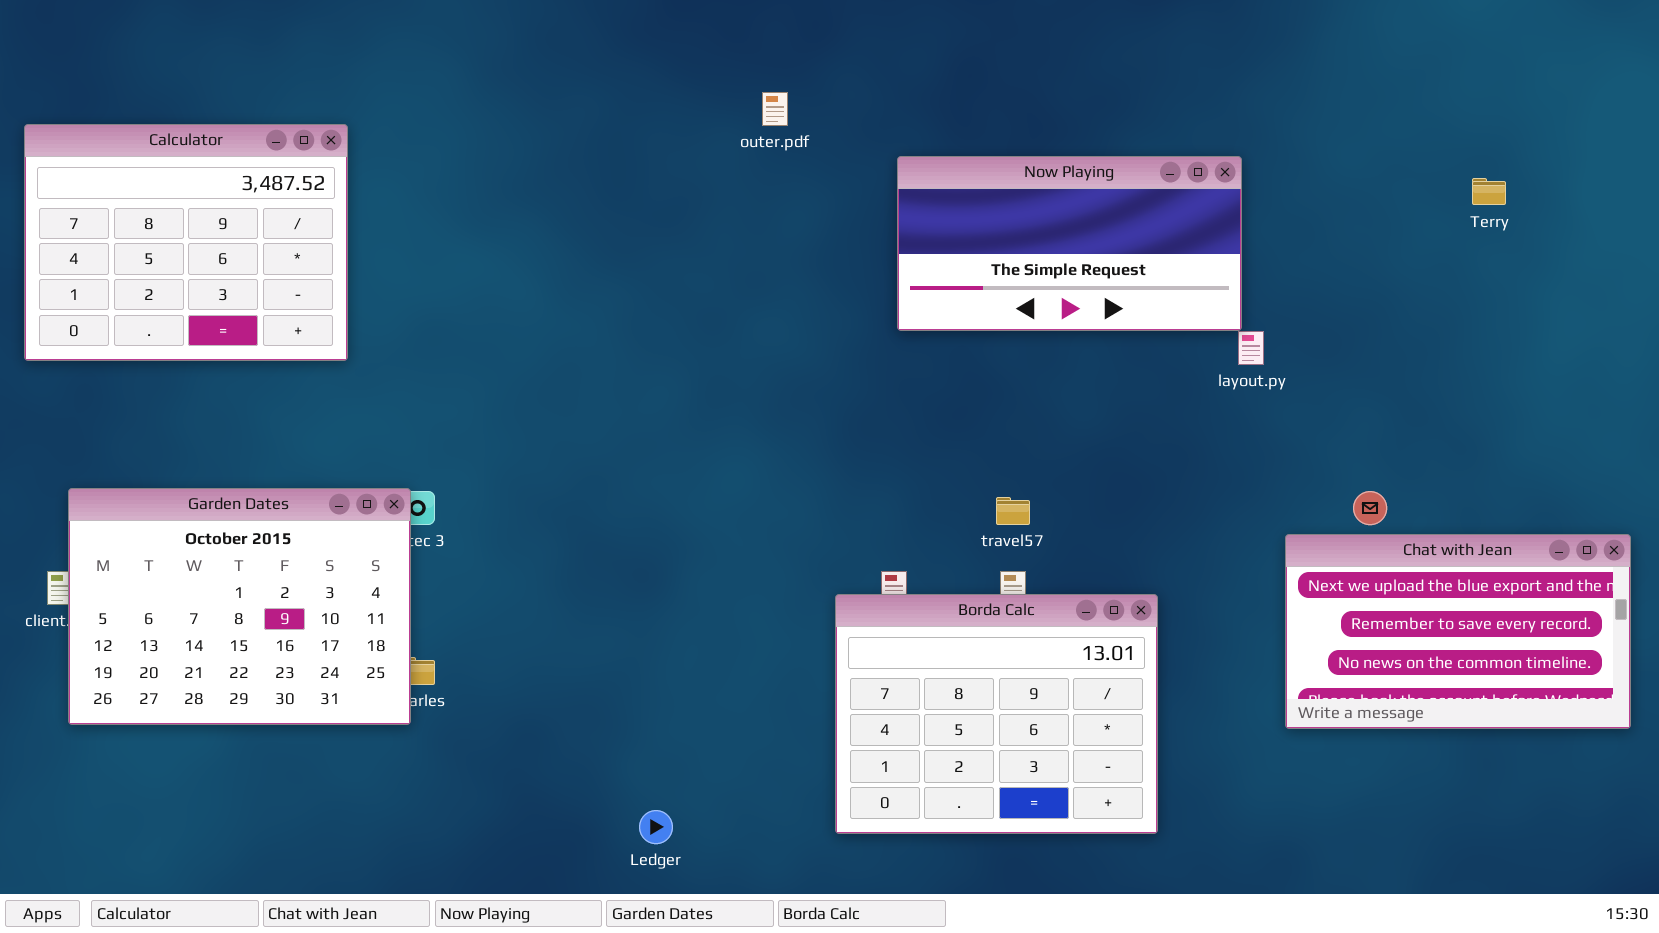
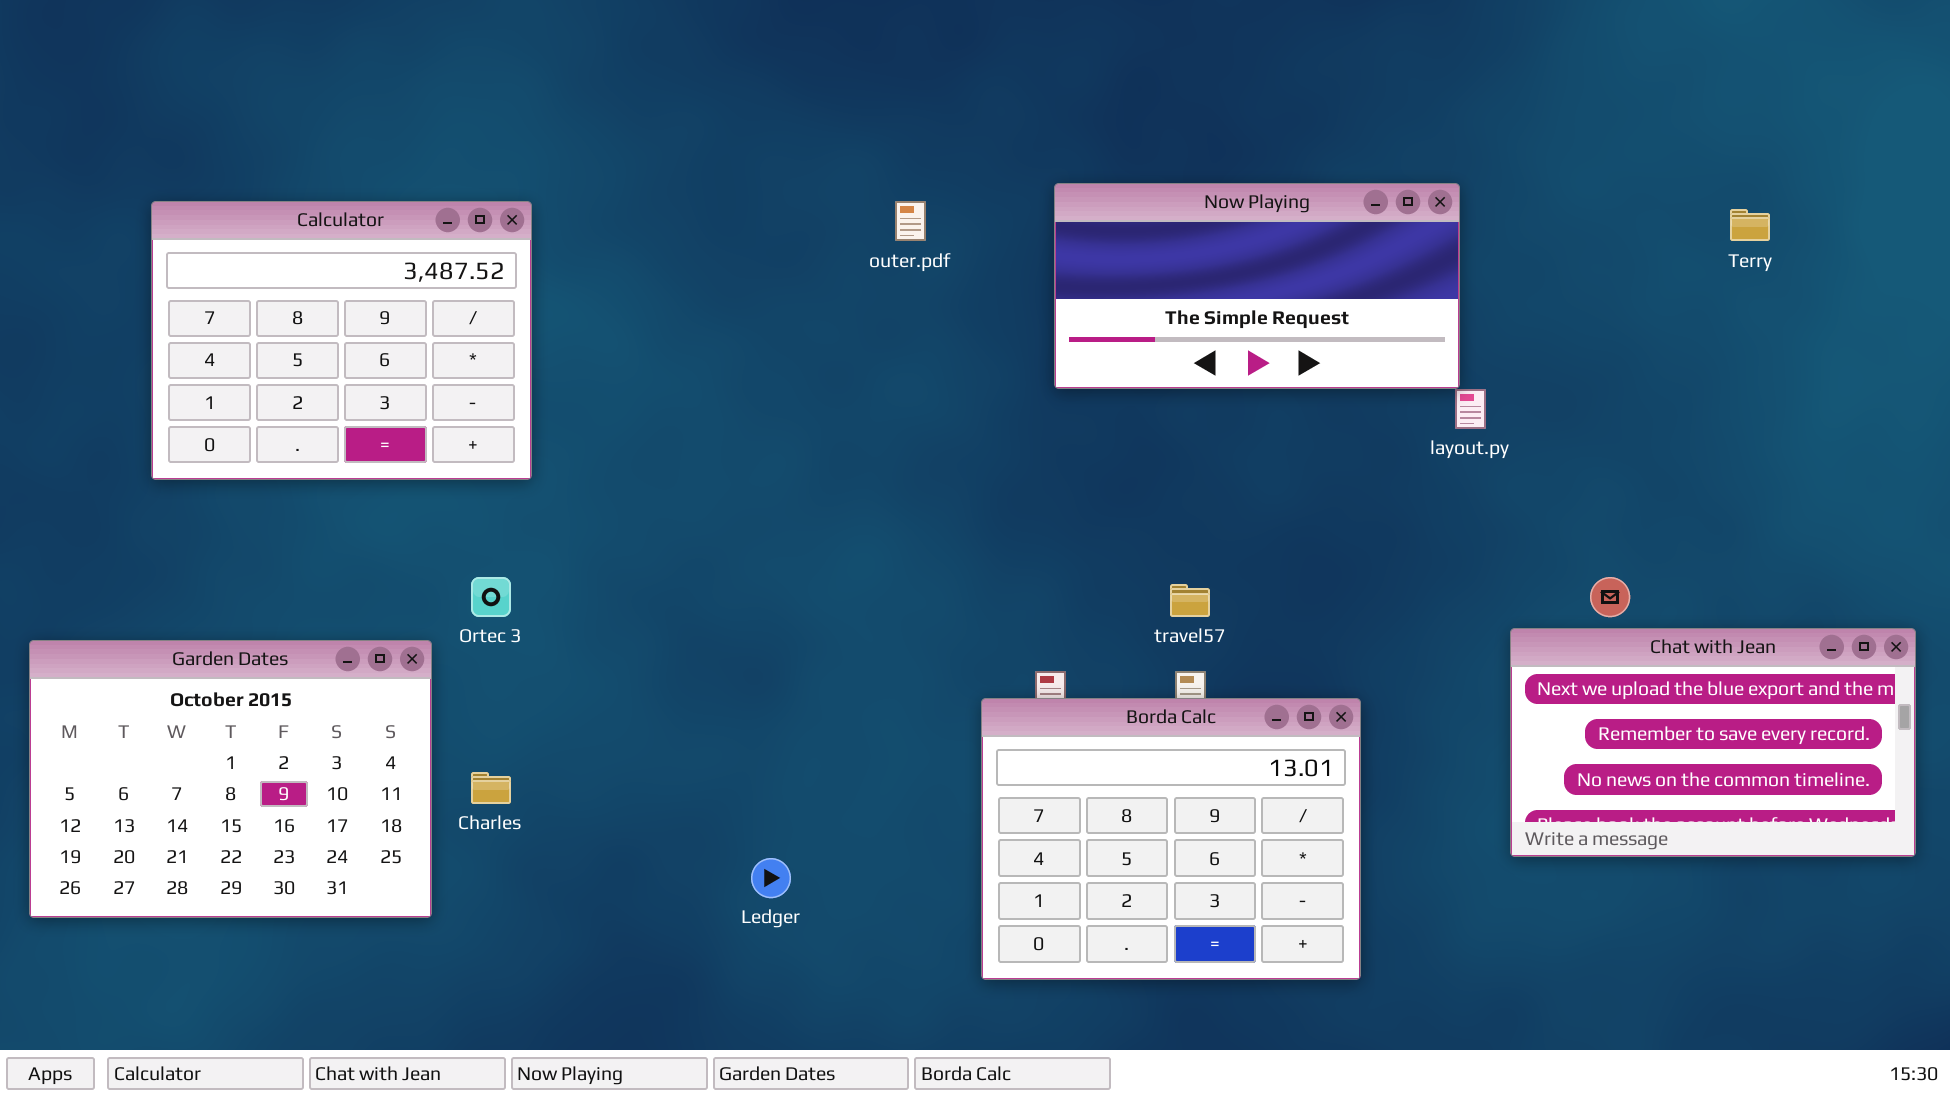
outer.pdf: [762,92,788,126] -> [895,201,926,241], moved
Calculator: [24,124,348,361] -> [151,201,532,480], moved
Garden Dates: [68,488,411,725] -> [29,640,432,918], moved
Ledger: [639,810,673,844] -> [751,858,791,898], moved

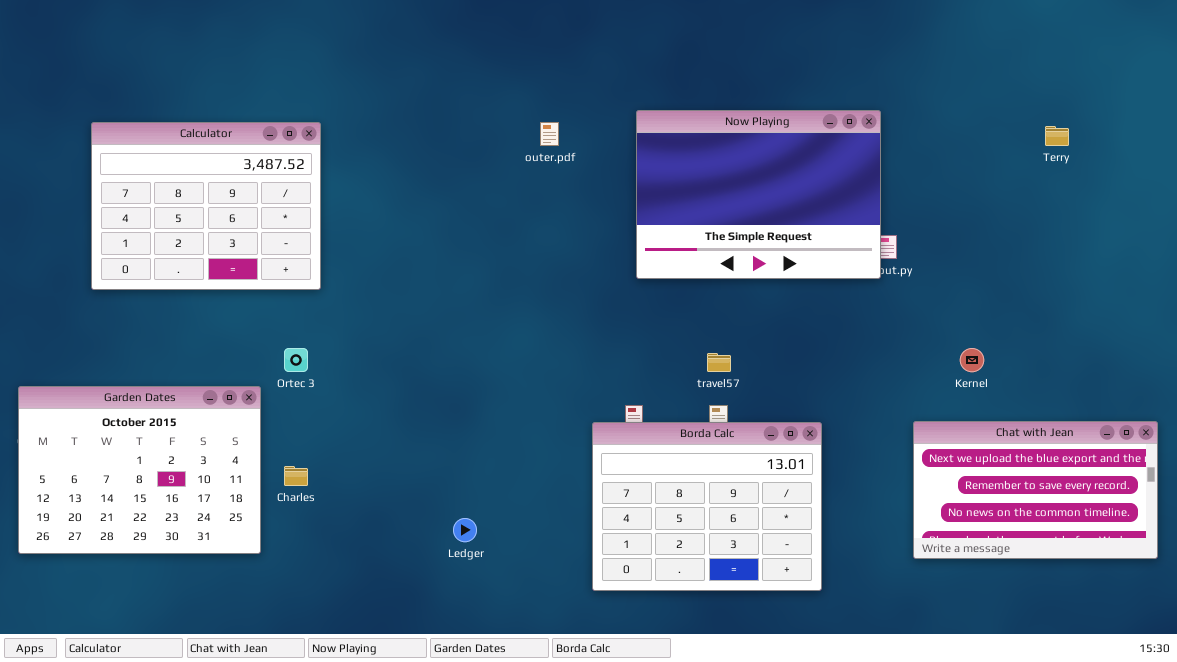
Now Playing: [1054,183,1460,389] -> [636,110,881,279], resized
Chat with Jean: [1510,628,1916,857] -> [913,421,1158,559], moved

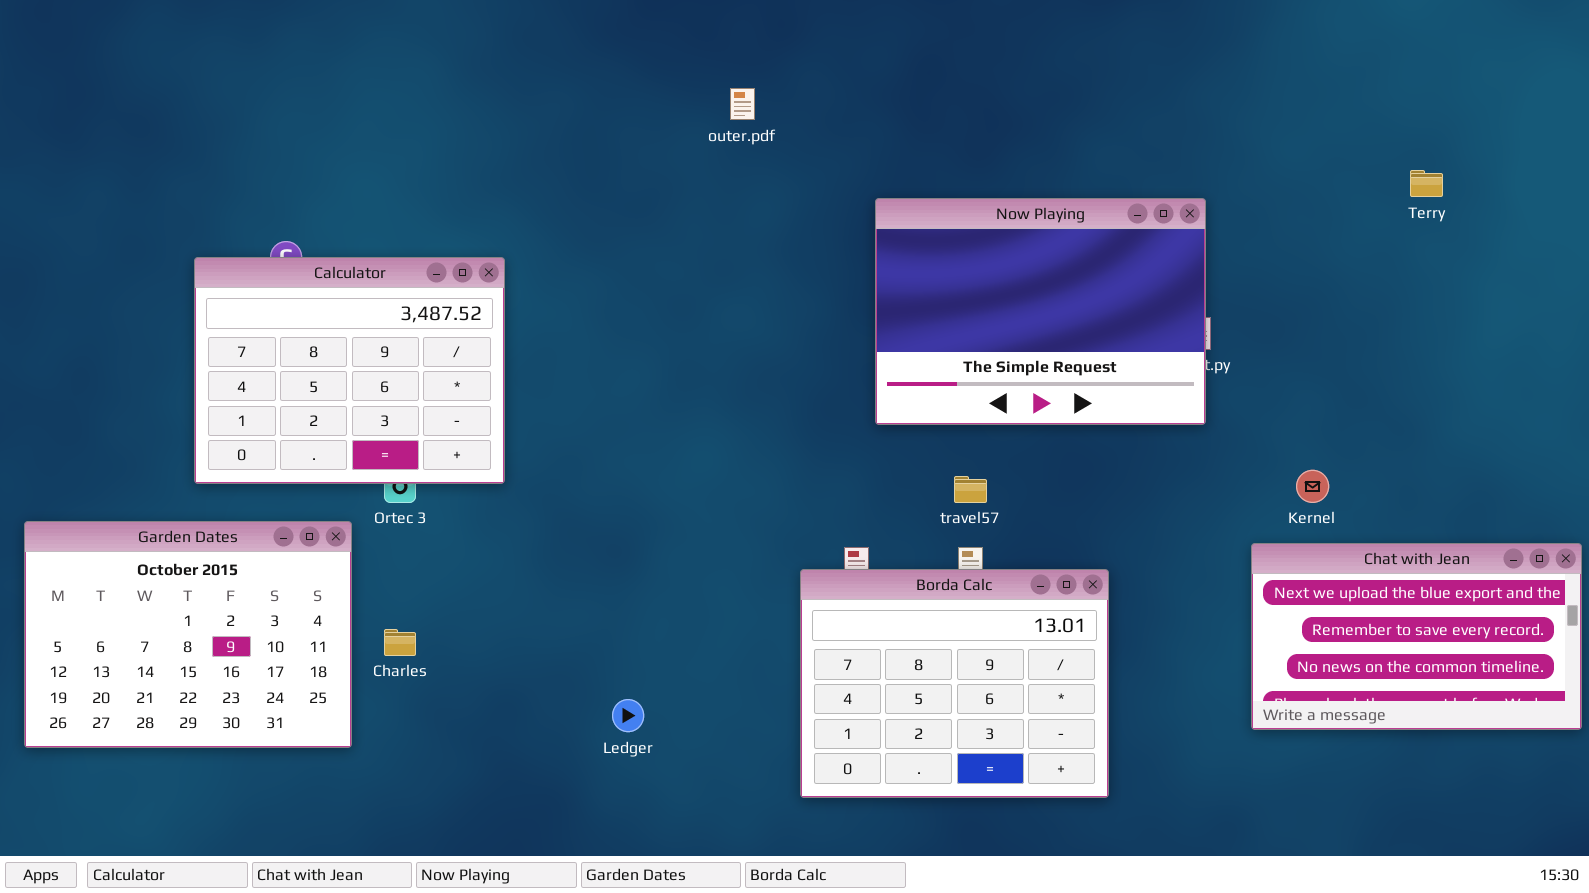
Now Playing: [636,110,881,279] -> [875,198,1206,425], moved
Calculator: [91,122,321,290] -> [194,257,505,484], moved
outer.pdf: [540,122,559,146] -> [730,88,755,120], moved
Chat with Jean: [913,421,1158,559] -> [1251,543,1582,730], moved

